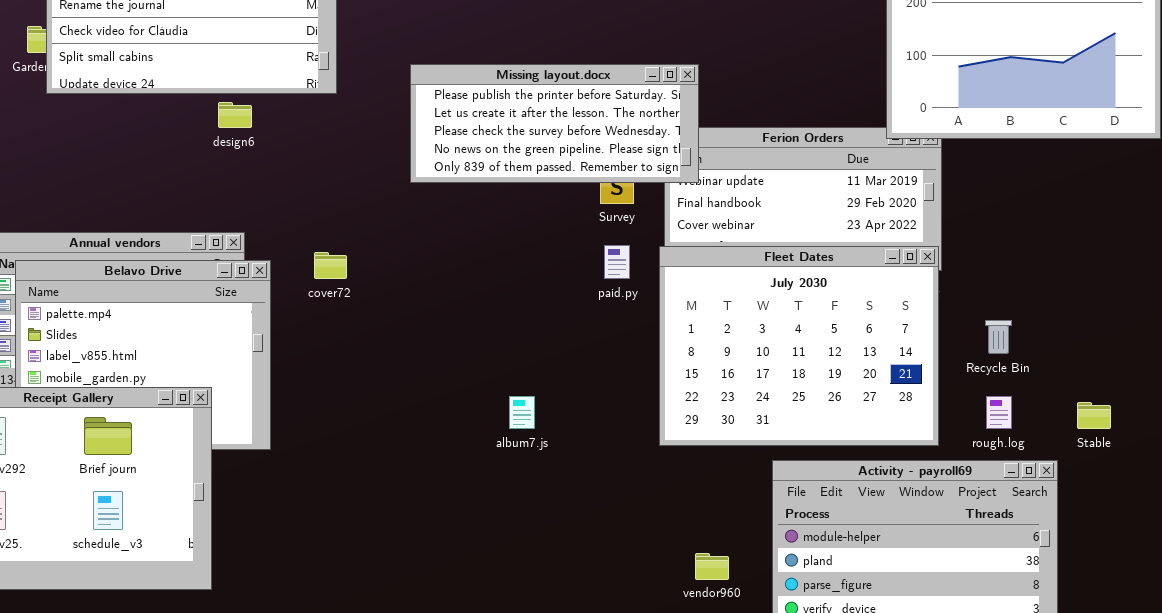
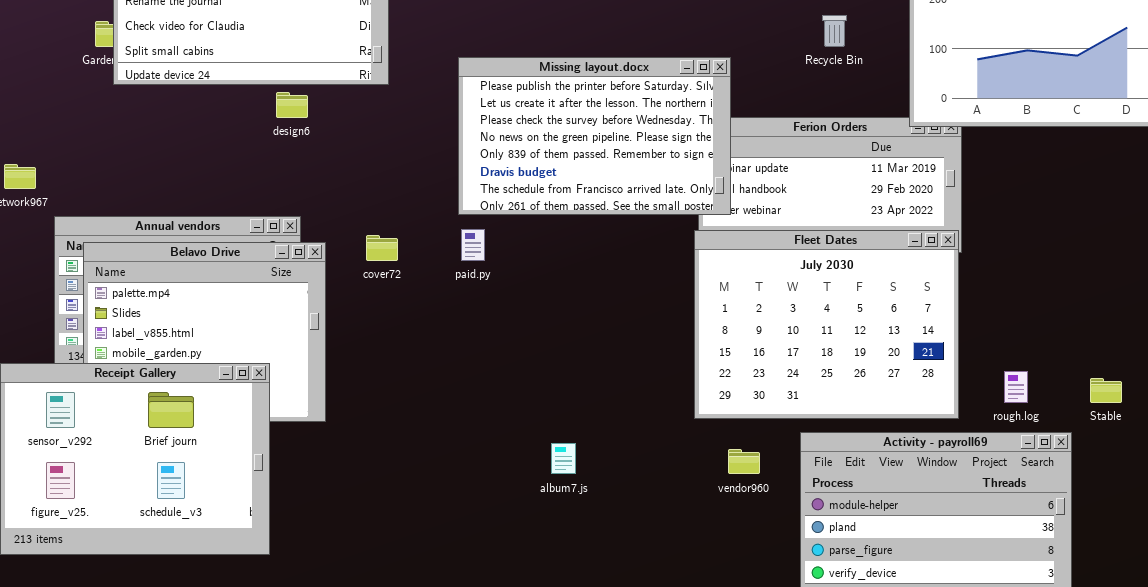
Missing layout.docx: [410,64,699,183] -> [458,57,731,215], resized
paid.py: [604,245,630,279] -> [461,229,485,261], moved
Recycle Bin: [985,320,1012,354] -> [822,15,847,47], moved
album7.js: [509,396,535,429] -> [551,443,576,474], moved
vendor960: [695,553,729,580] -> [728,449,760,474], moved

